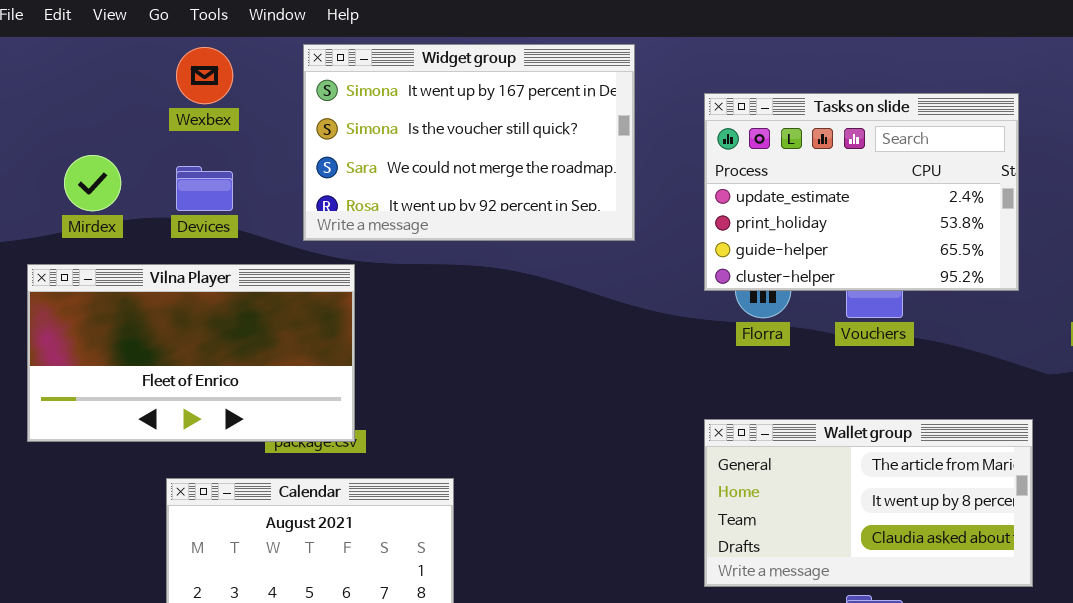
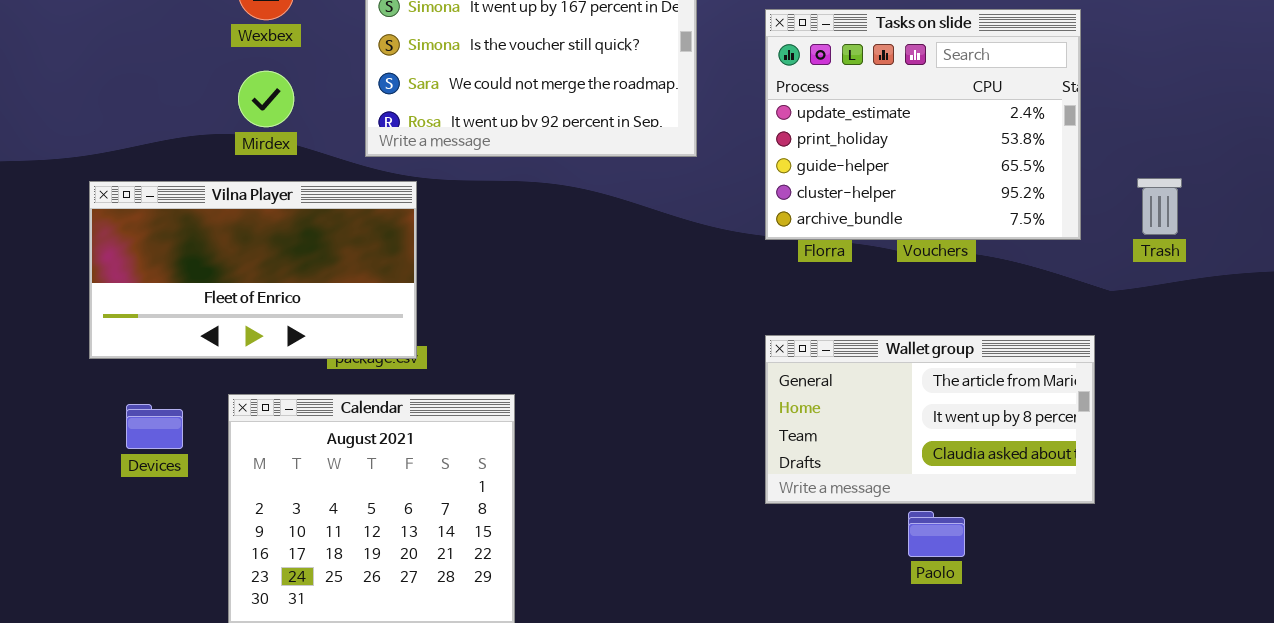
Tasks on slide: [704,93,1019,291] -> [765,9,1081,240], resized
Mirdex: [64,155,121,211] -> [238,71,294,127], moved
Devices: [176,166,233,211] -> [126,404,183,449], moved

